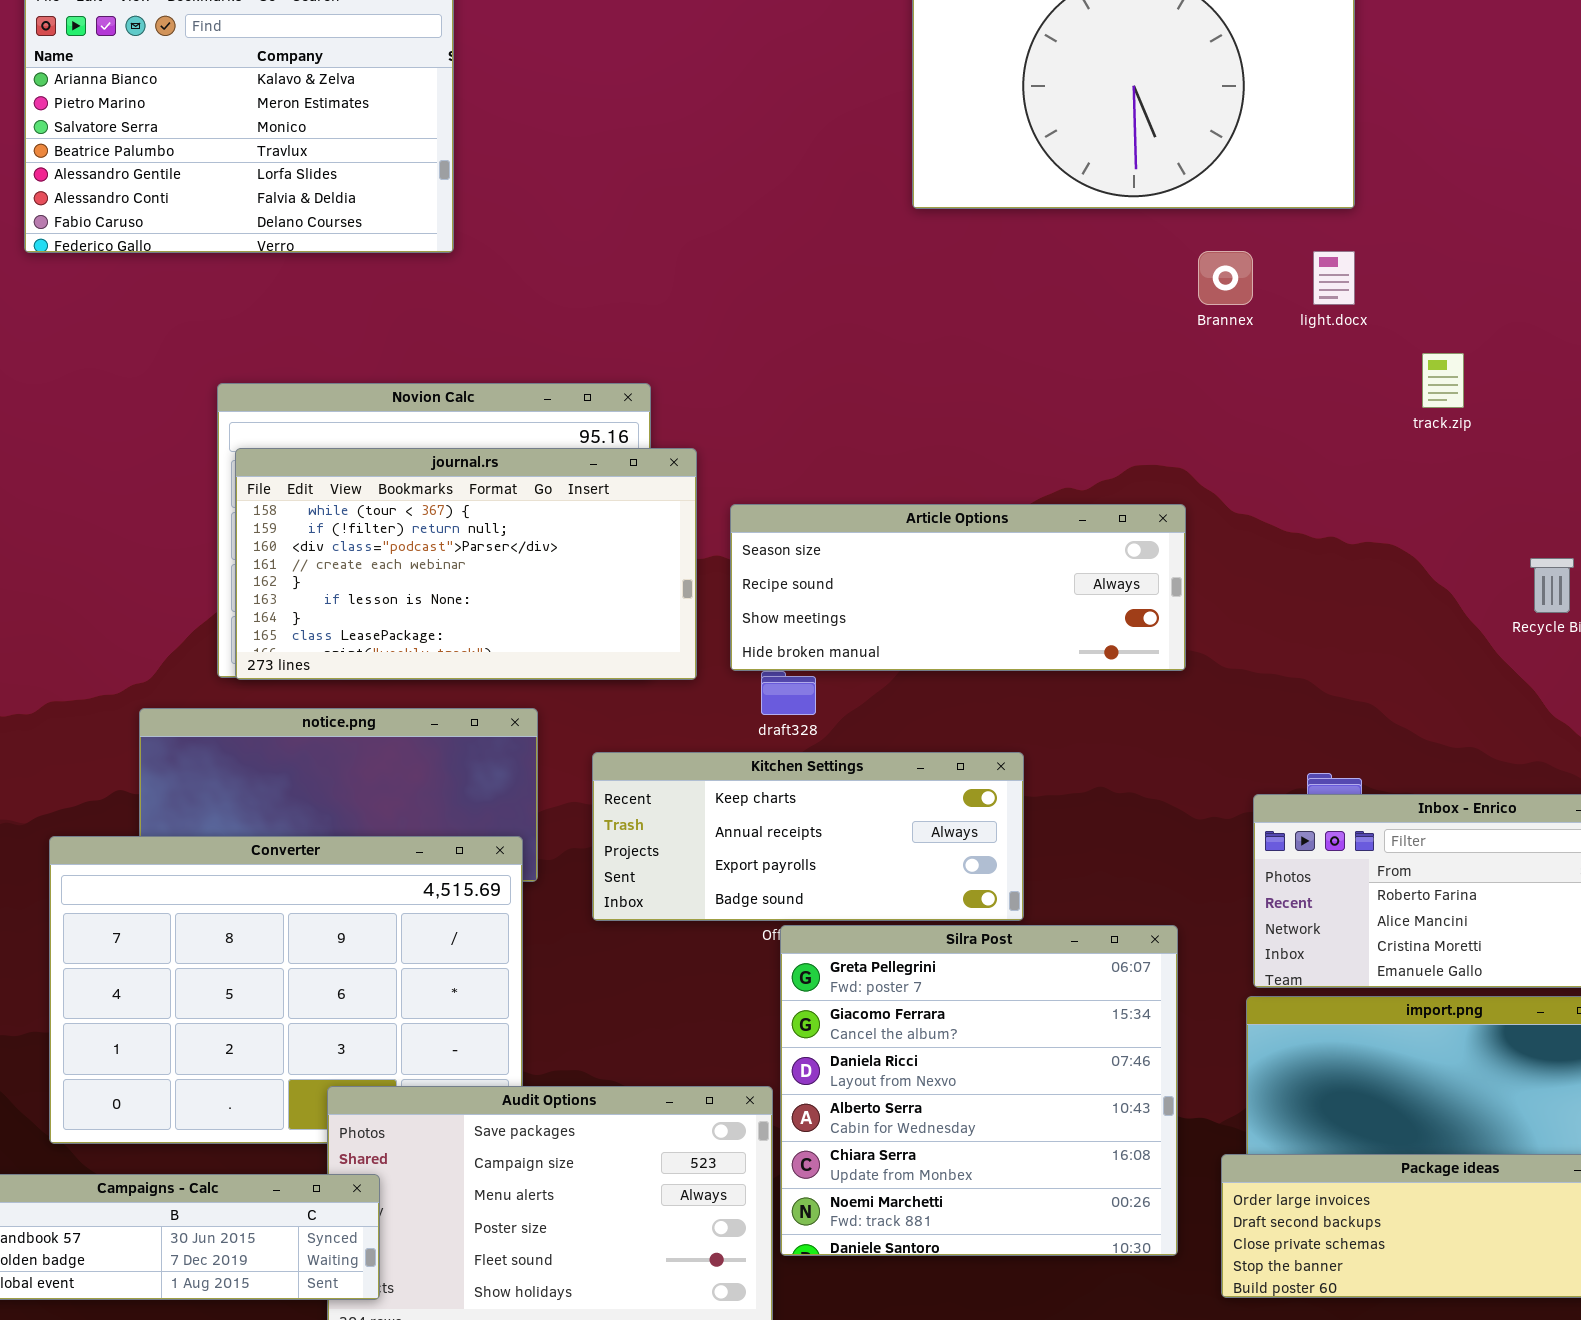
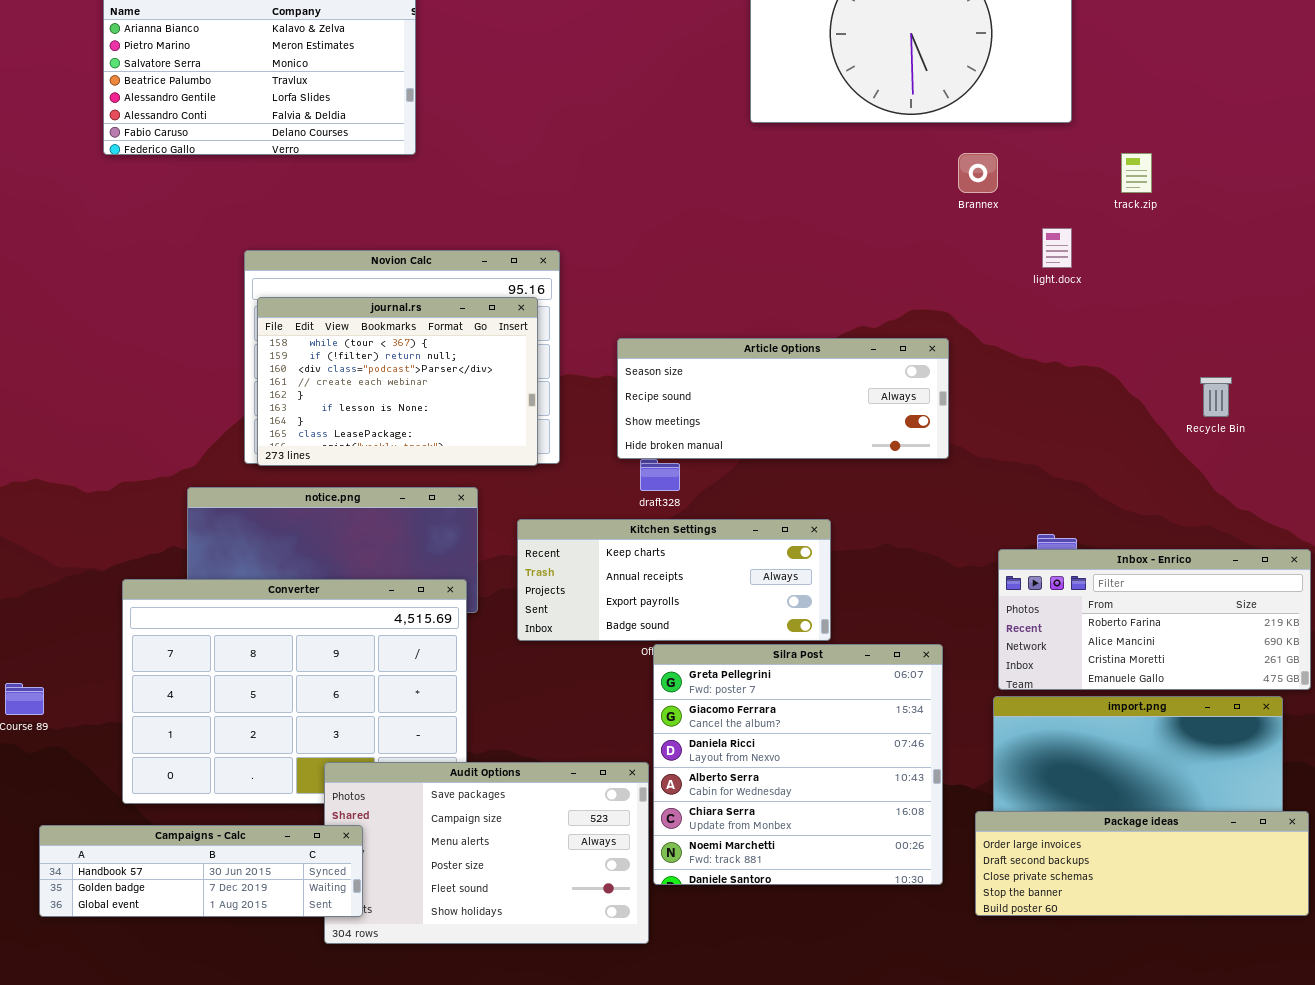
light.docx: [1313,251,1355,305] -> [1042,228,1072,268], moved
track.zip: [1422,353,1464,408] -> [1121,153,1152,193], moved
journal.rs: [235,448,697,680] -> [257,297,538,466], resized

